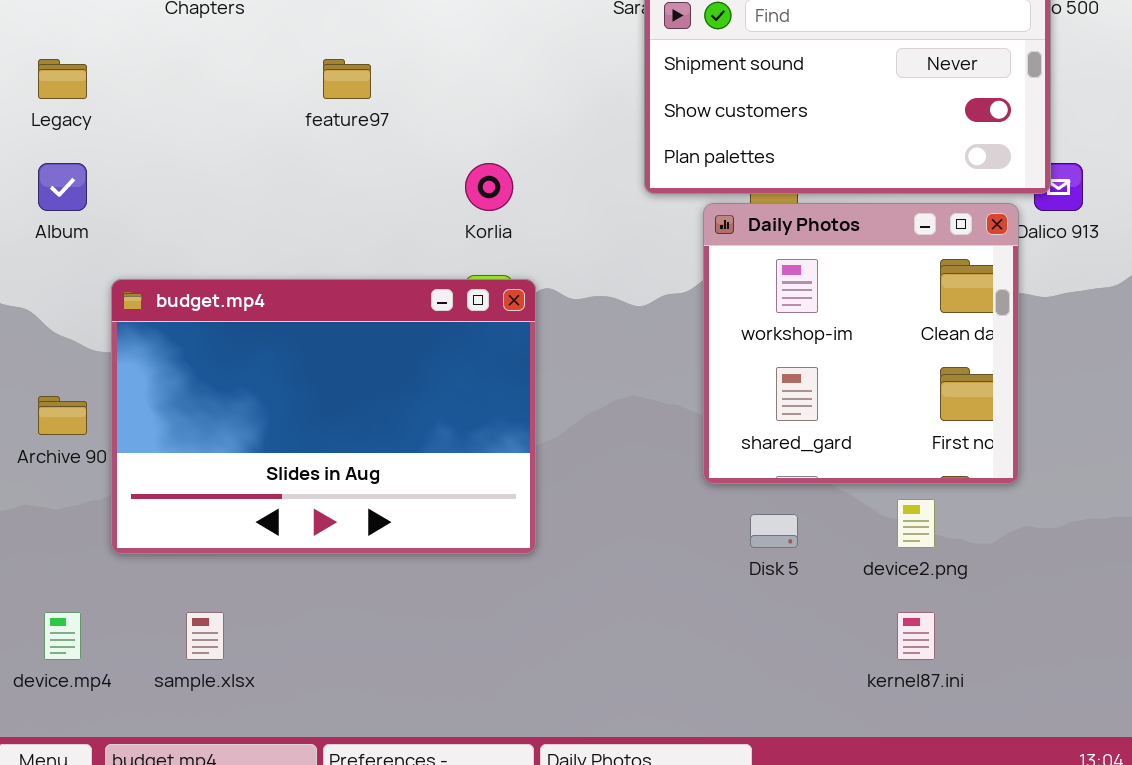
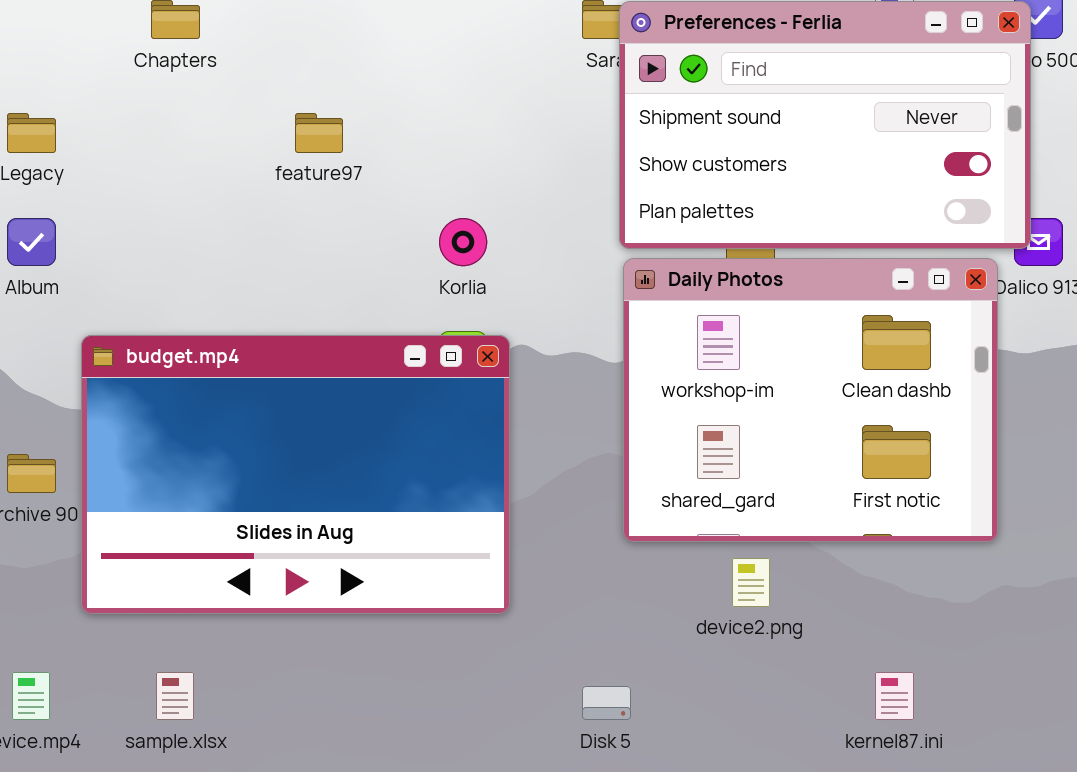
Daily Photos: [703,203,1019,484] -> [623,258,998,542], resized
device2.png: [897,499,935,548] -> [732,558,770,607], moved
Disk 5: [750,514,798,548] -> [582,686,631,720], moved

